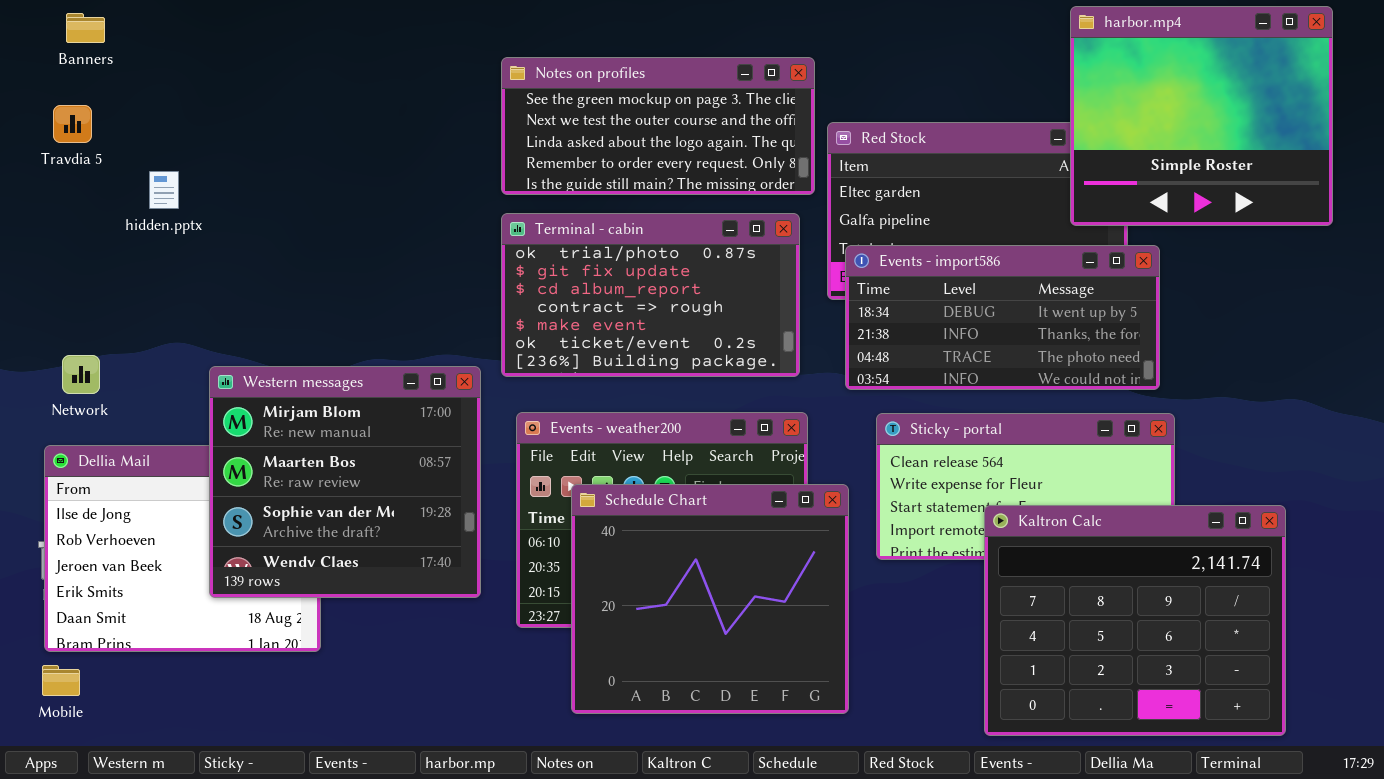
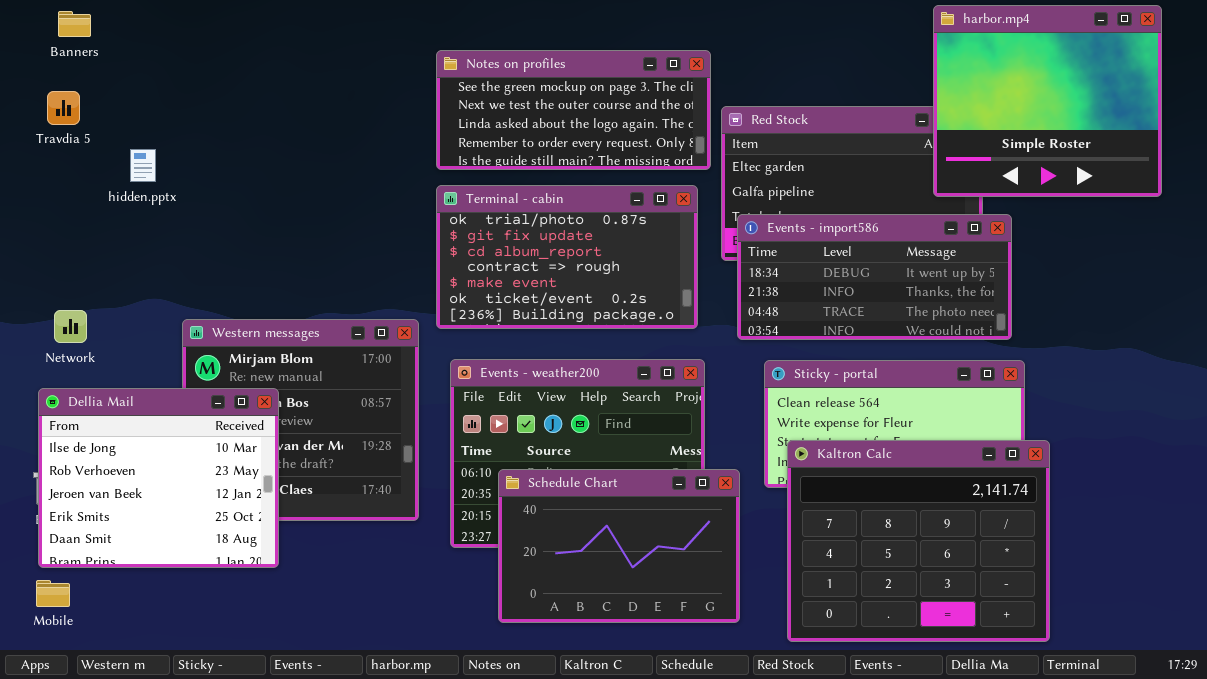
Dellia Mail: [44,445,321,652] -> [38,388,279,568], raised
Schedule Chart: [571,484,849,714] -> [498,469,740,623], resized
Kaltron Calc: [984,505,1286,736] -> [787,440,1050,642], moved

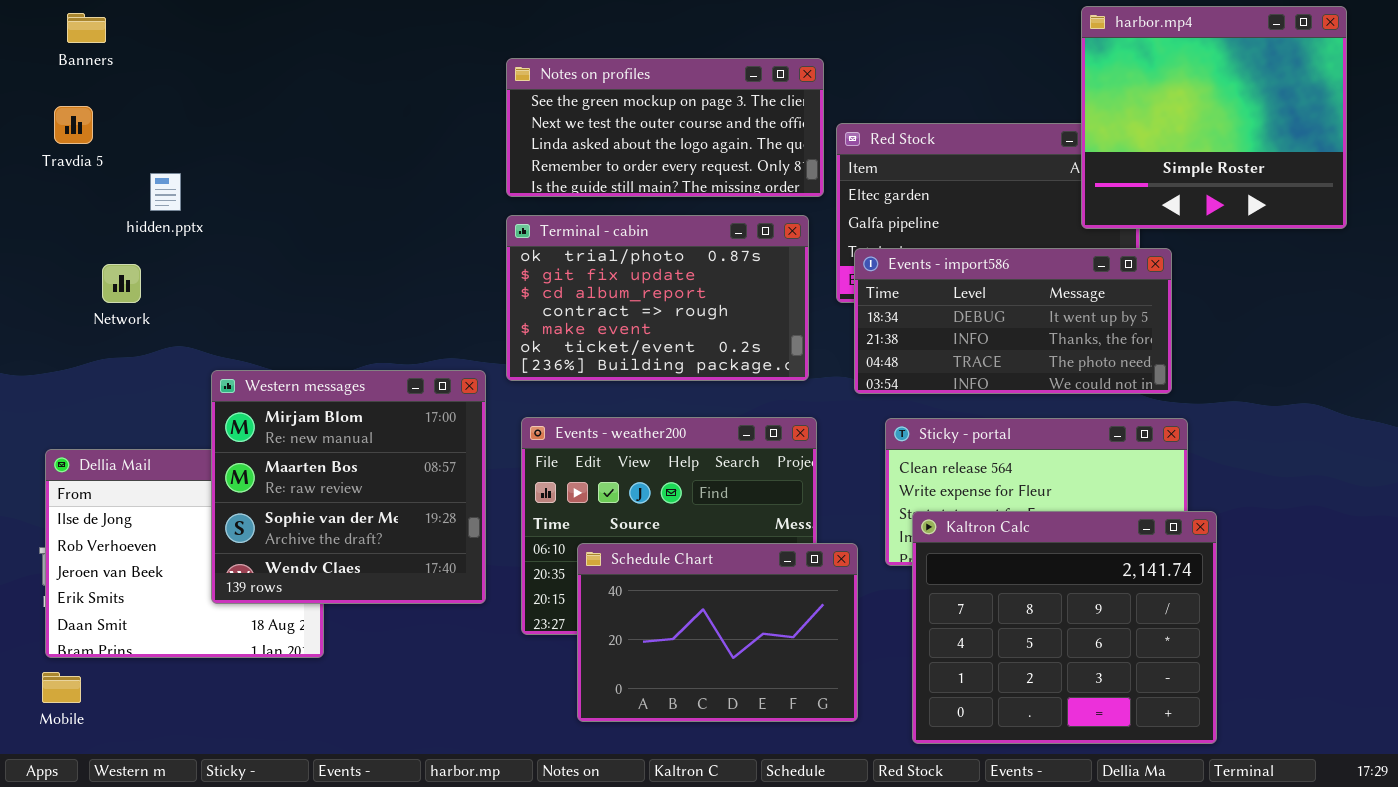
Network: [54,310,87,343] -> [102,264,141,303], moved
Western messages: [182,319,419,521] -> [211,370,486,604], raised

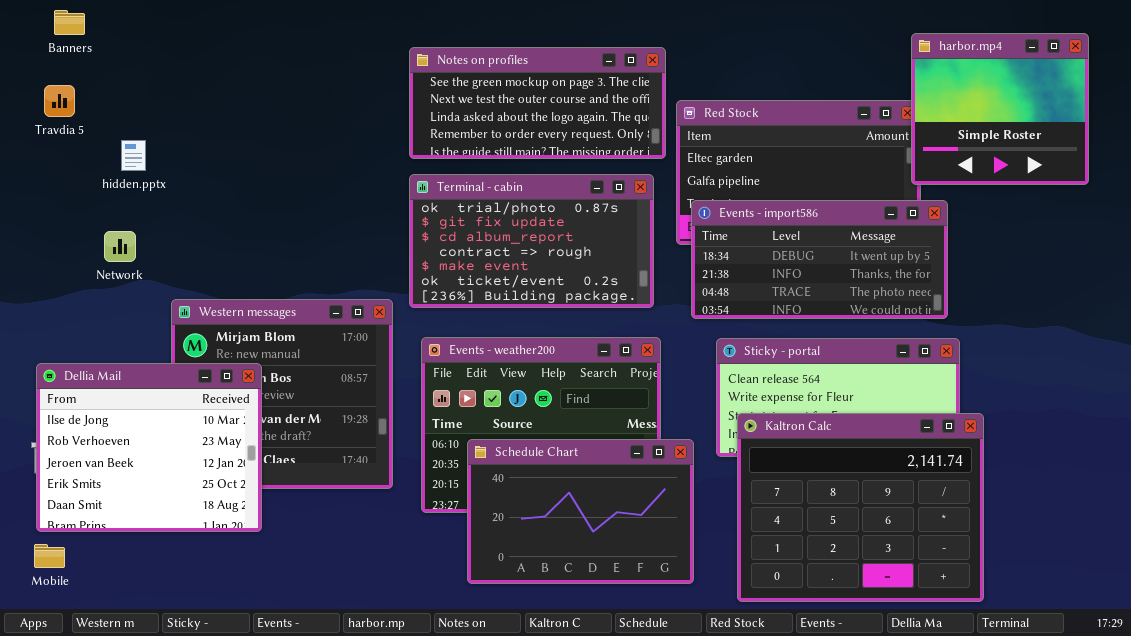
harbor.mp4: [1081,6,1347,229] -> [911,33,1089,185], resized
Network: [102,264,141,303] -> [104,231,136,262], moved
Dellia Mail: [45,449,324,658] -> [36,363,262,532], raised

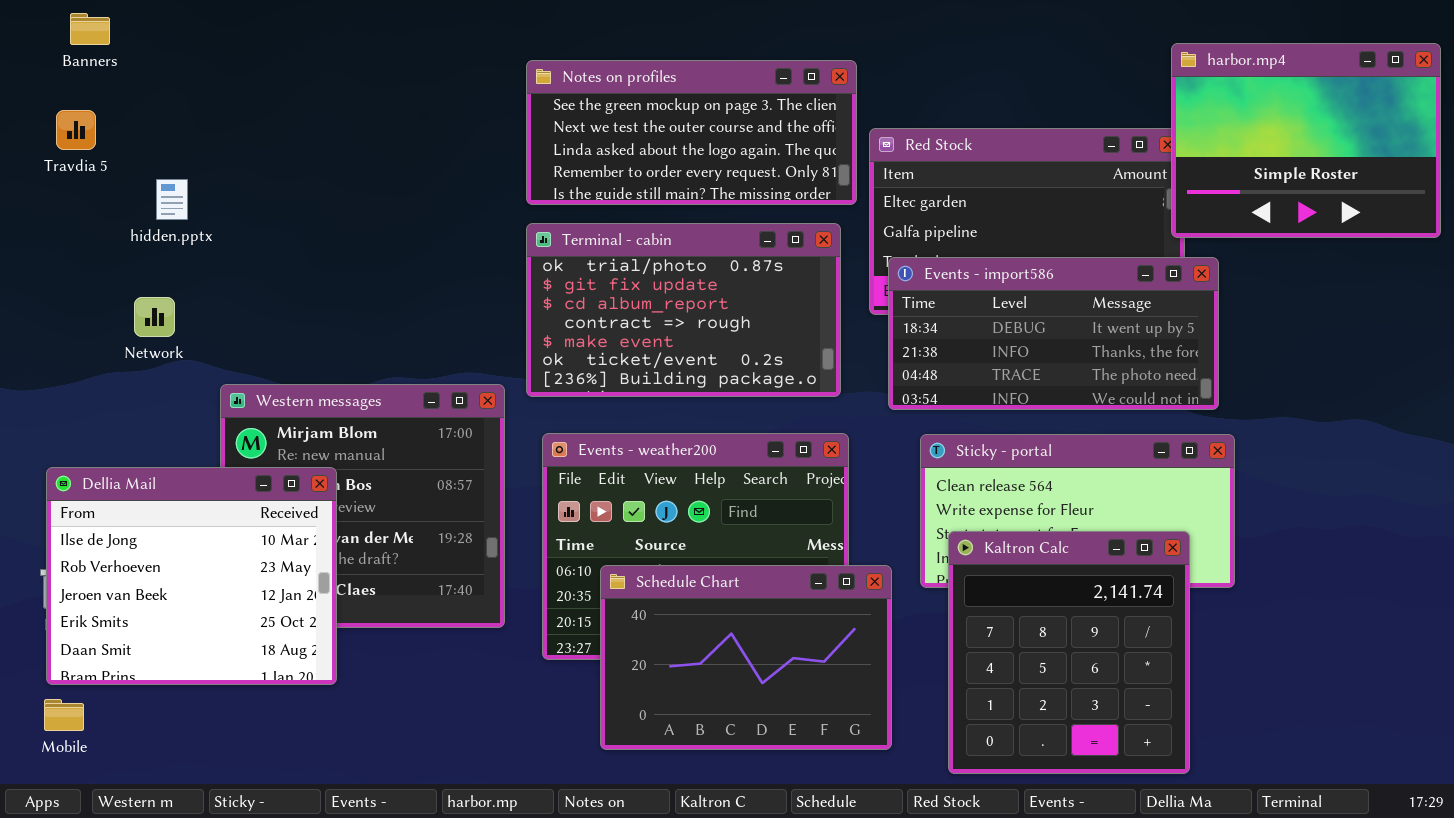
harbor.mp4: [911,33,1089,185] -> [1171,43,1441,238], resized
Kaltron Calc: [737,413,984,602] -> [948,531,1190,774], resized

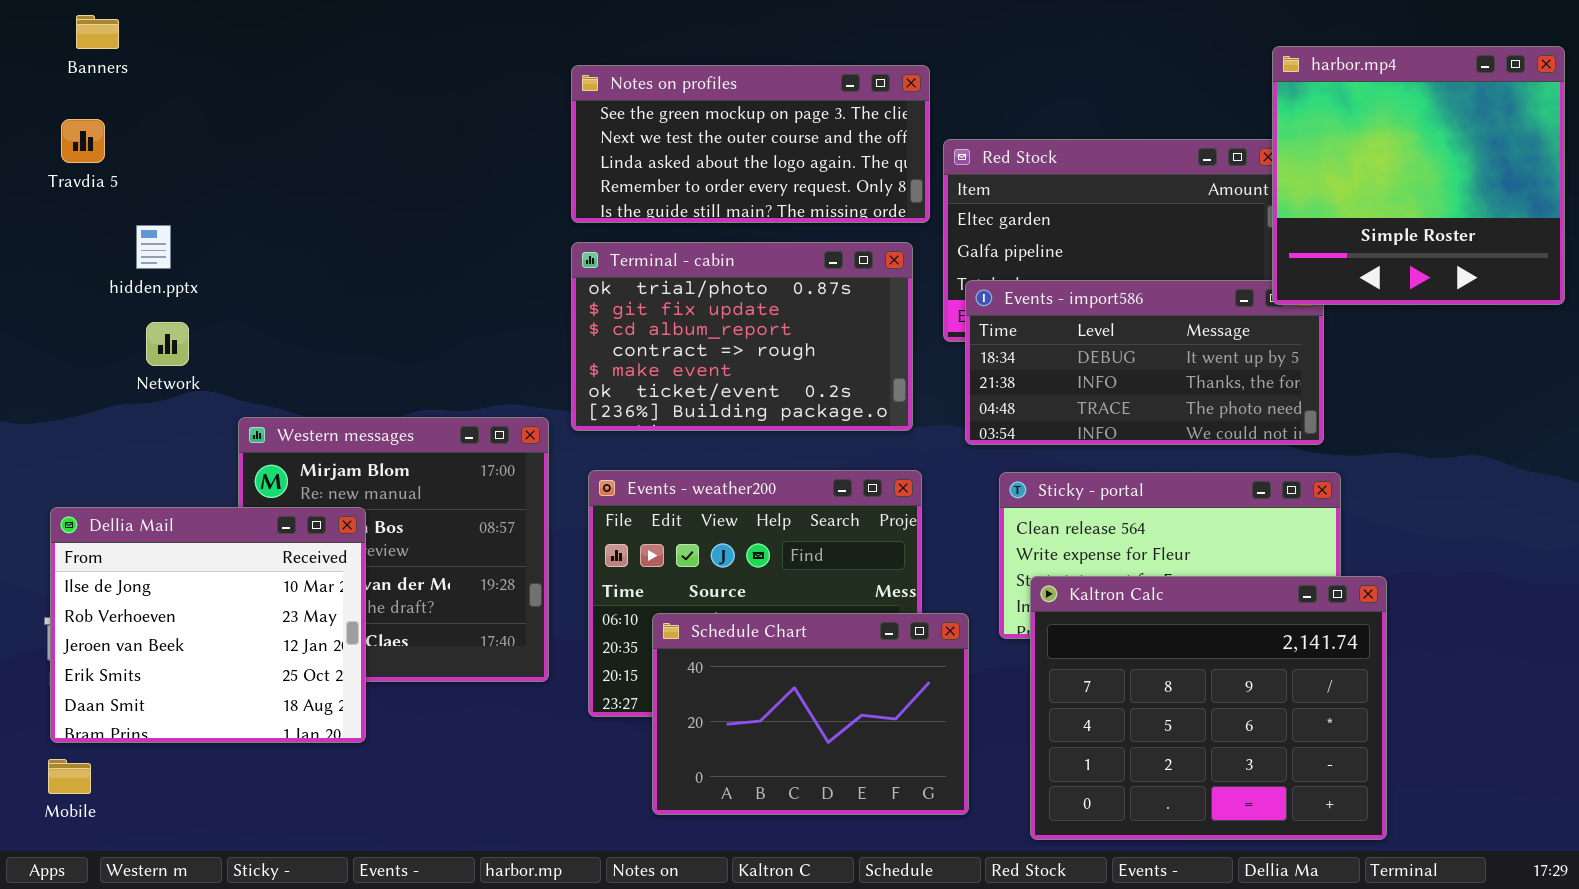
harbor.mp4: [1171,43,1441,238] -> [1272,46,1565,305], resized
hidden.pptx: [156,179,188,220] -> [136,225,171,269], moved
Kaltron Calc: [948,531,1190,774] -> [1030,576,1387,840], resized

